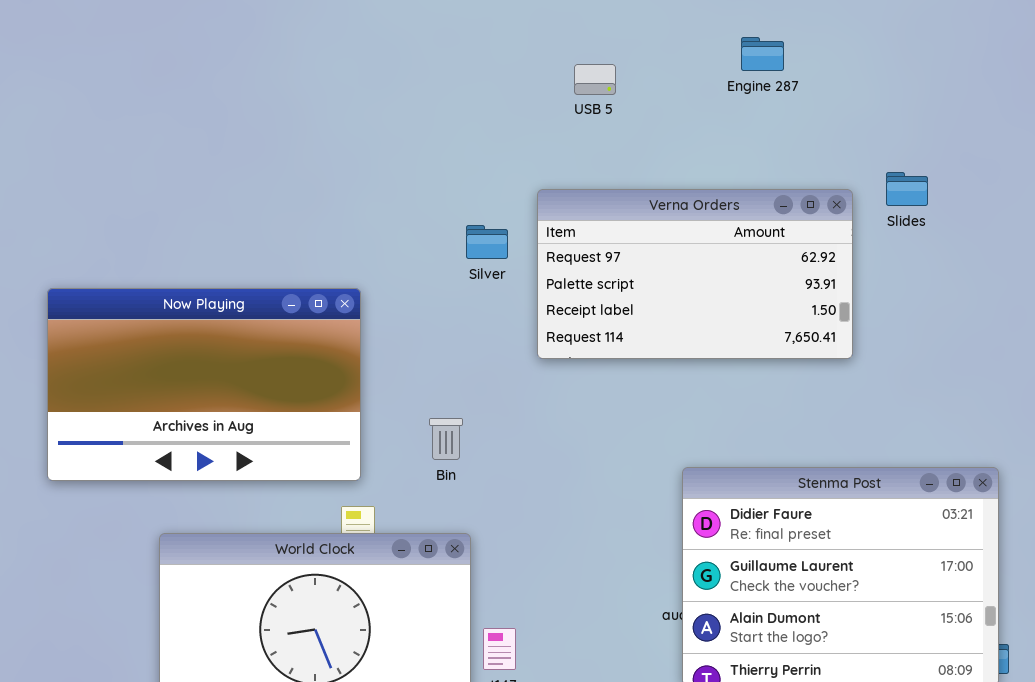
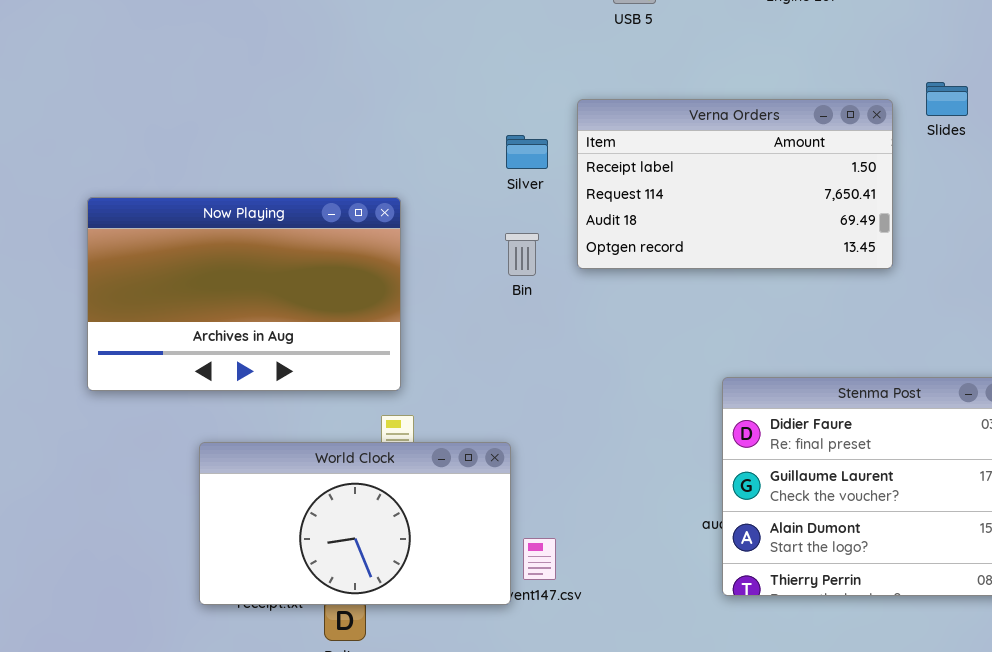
Verna Orders: [537,189,853,359] -> [577,99,893,269], scrolled down 2 rows
Bin: [429,418,463,460] -> [505,233,539,276], moved

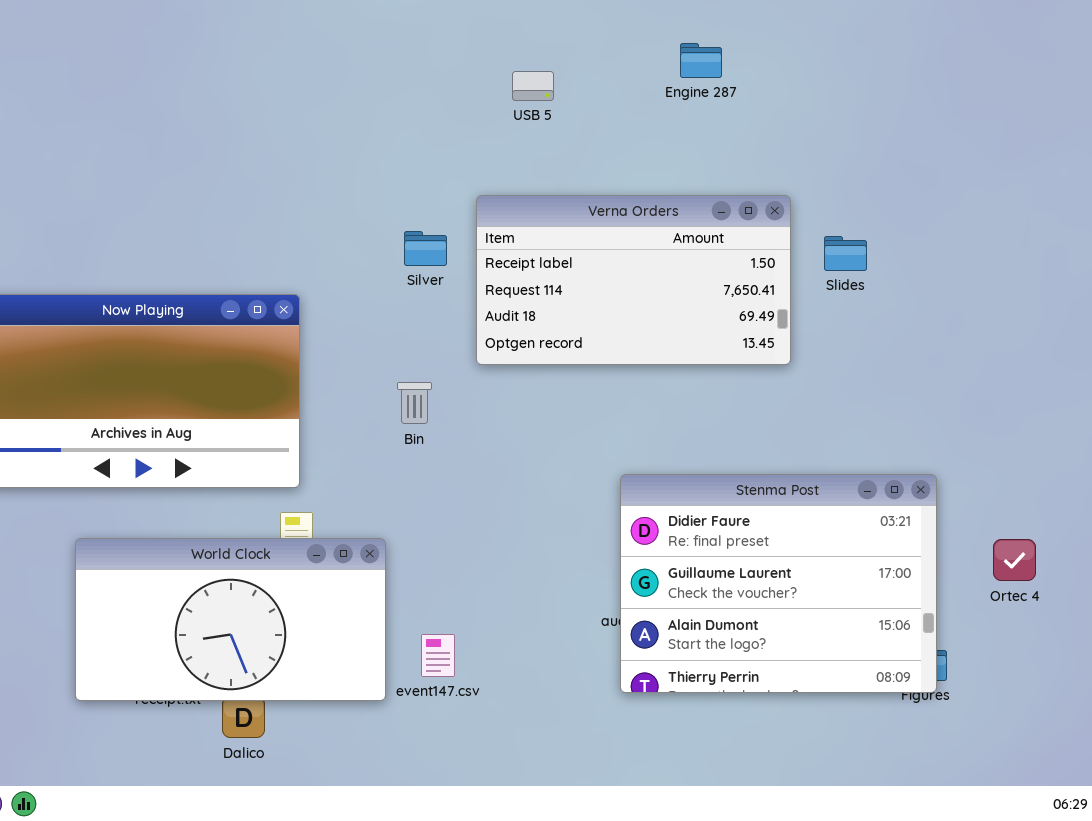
Slides: [926,82,968,116] -> [824,236,867,271], moved
Bin: [505,233,539,276] -> [397,382,432,424], moved
World Clock: [199,442,511,605] -> [75,538,386,701], moved

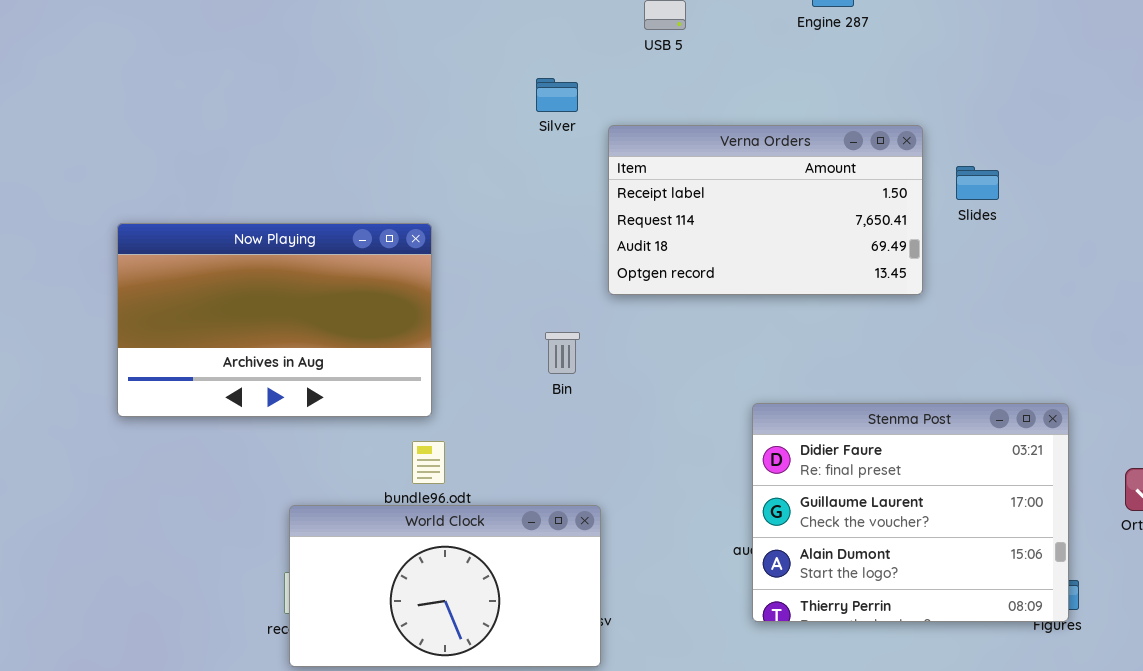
Silver: [404,231,447,266] -> [536,78,578,112], moved
Bin: [397,382,432,424] -> [545,332,580,374], moved
World Clock: [75,538,386,701] -> [289,505,601,667], moved

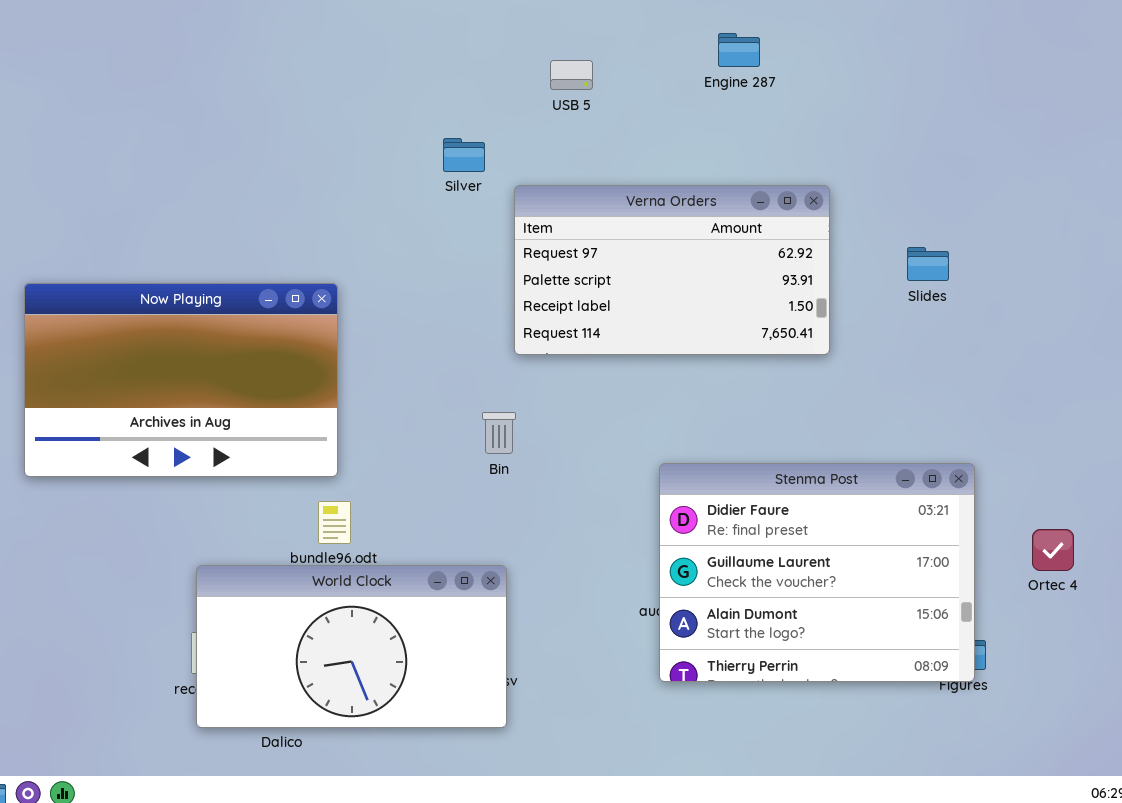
Verna Orders: [608,125,923,295] -> [514,185,830,355], scrolled up 2 rows
Slides: [956,166,999,200] -> [907,247,949,281], moved
Bin: [545,332,580,374] -> [482,412,516,454], moved

